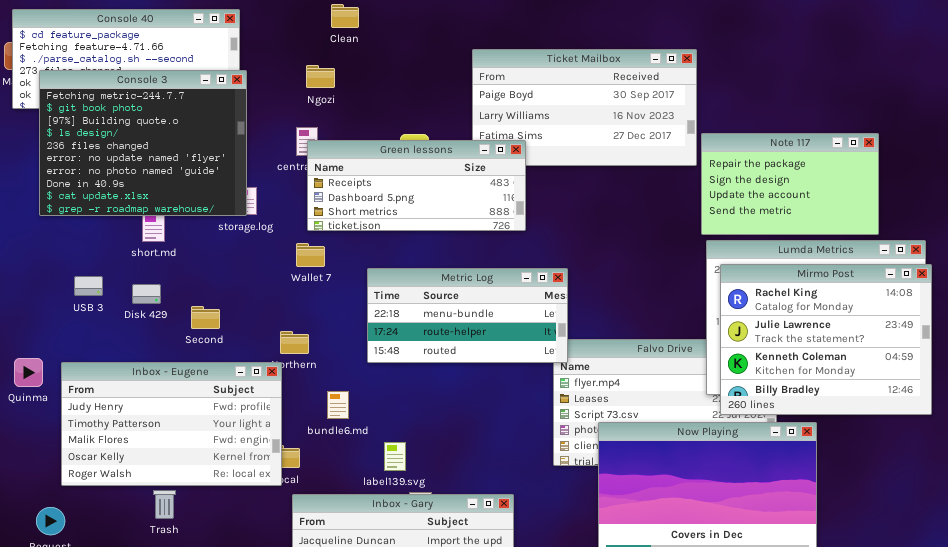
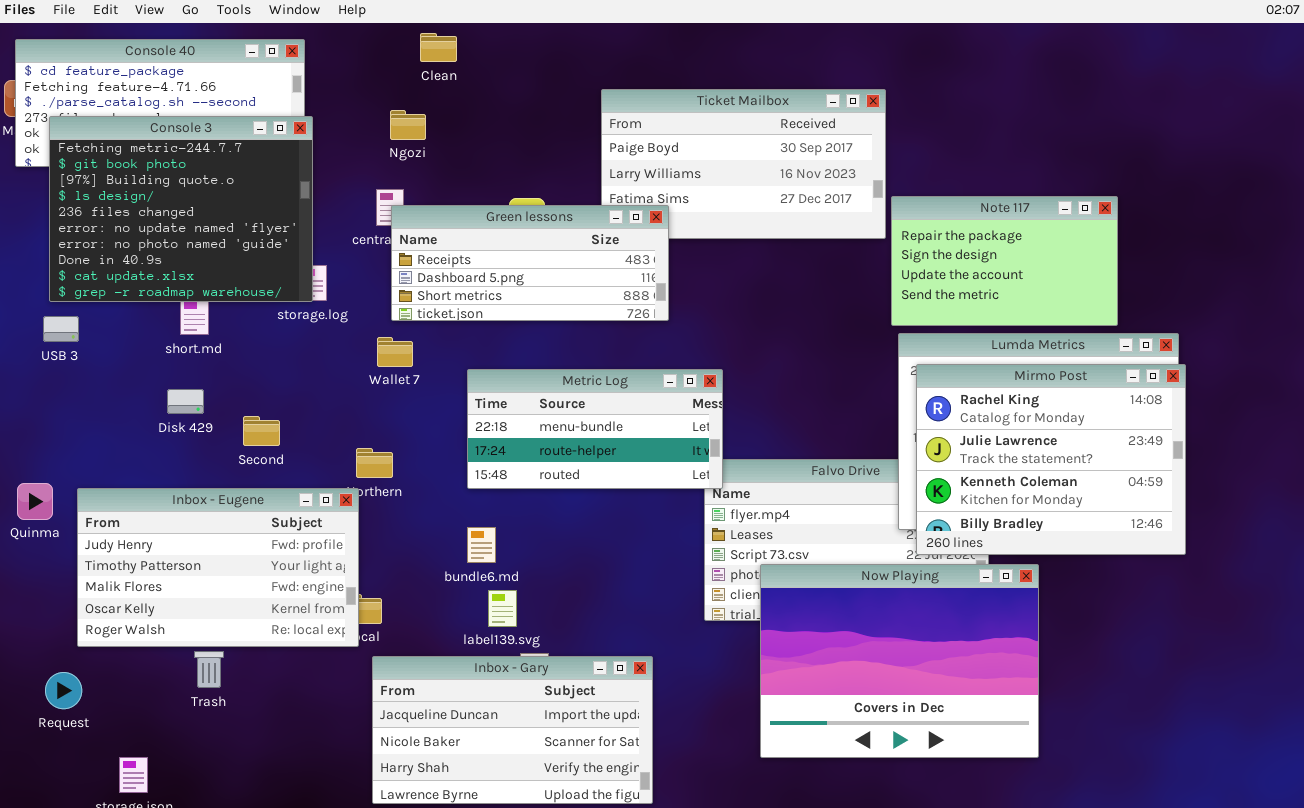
USB 3: [74,276,103,296] -> [43,316,79,342], moved
bundle6.md: [327,391,349,419] -> [467,527,496,563], moved

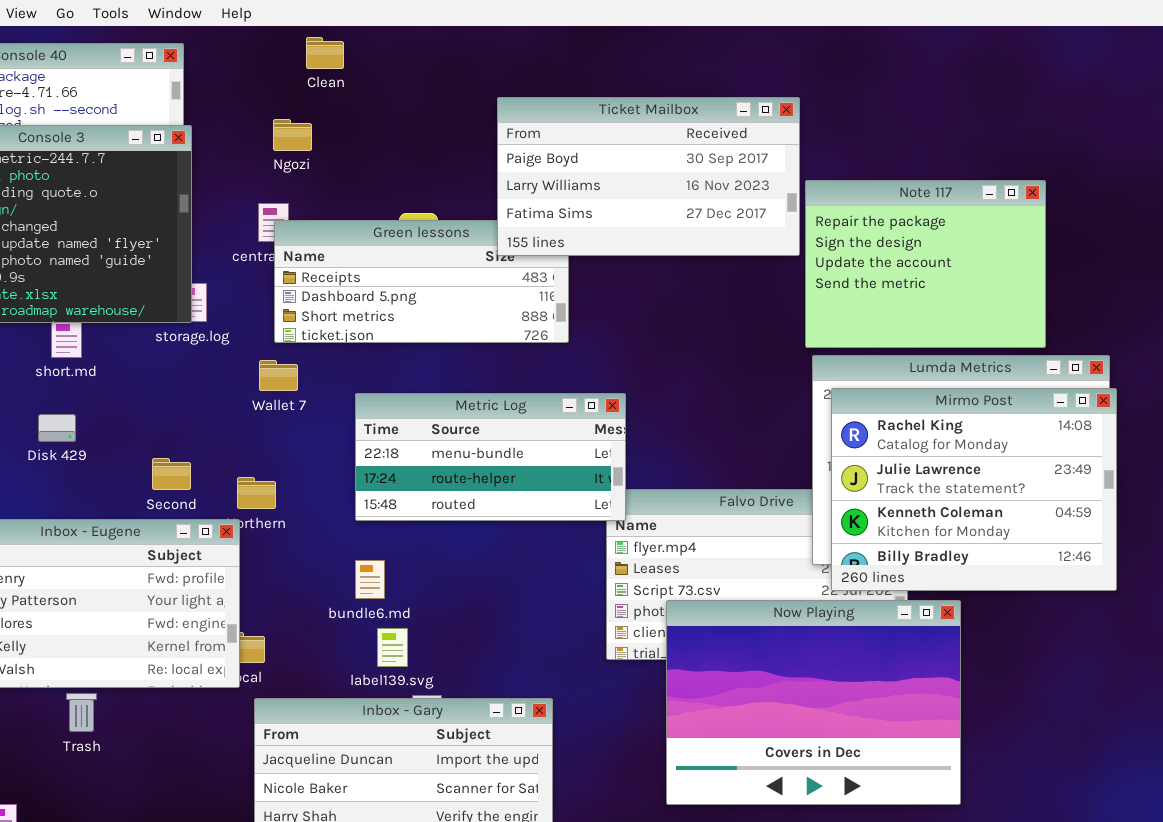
Ticket Mailbox: [601,89,886,239] -> [497,97,800,256], raised
Note 117: [891,196,1118,326] -> [805,180,1046,348], resized
Second: [243,416,280,446] -> [152,458,191,490], moved

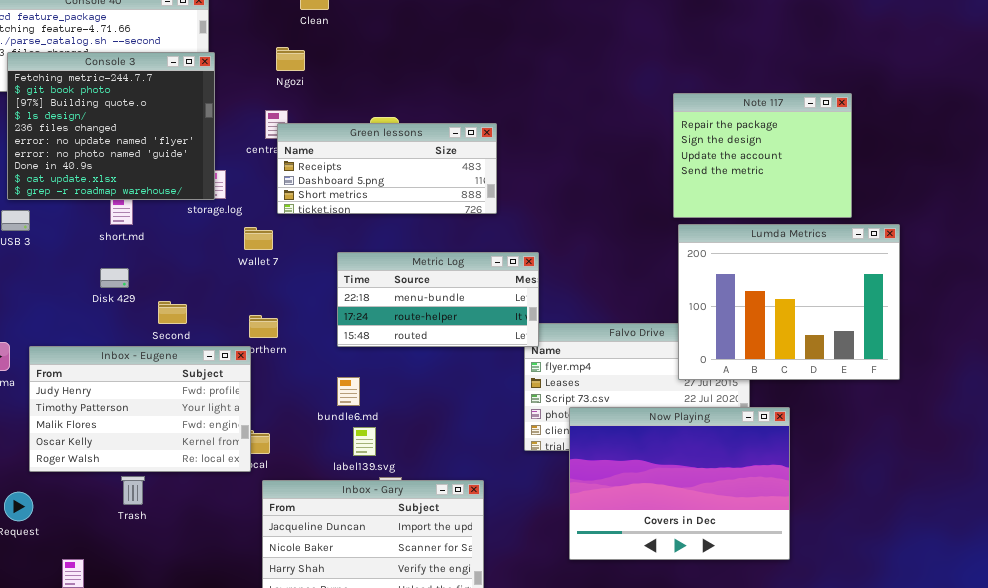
Ticket Mailbox: [497,97,800,256] -> none, closed
Wallet 7: [259,360,298,391] -> [244,227,273,250], moved
Mirmo Post: [831,388,1117,591] -> none, closed
Second: [152,458,191,490] -> [158,301,187,324], moved

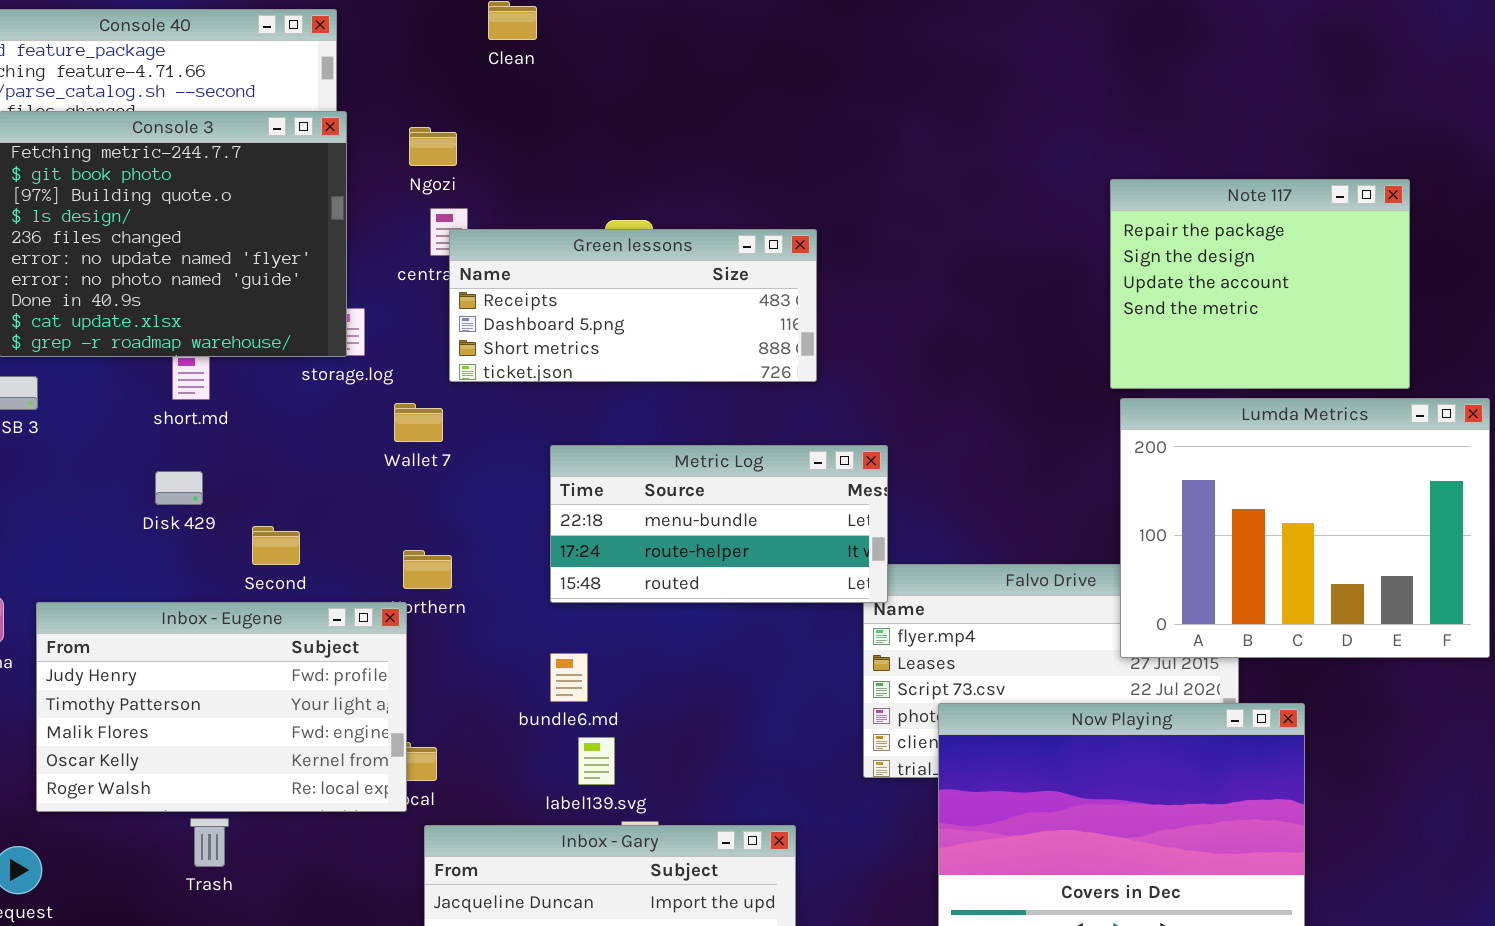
Ngozi: [276,47,305,71] -> [409,127,457,166], moved

